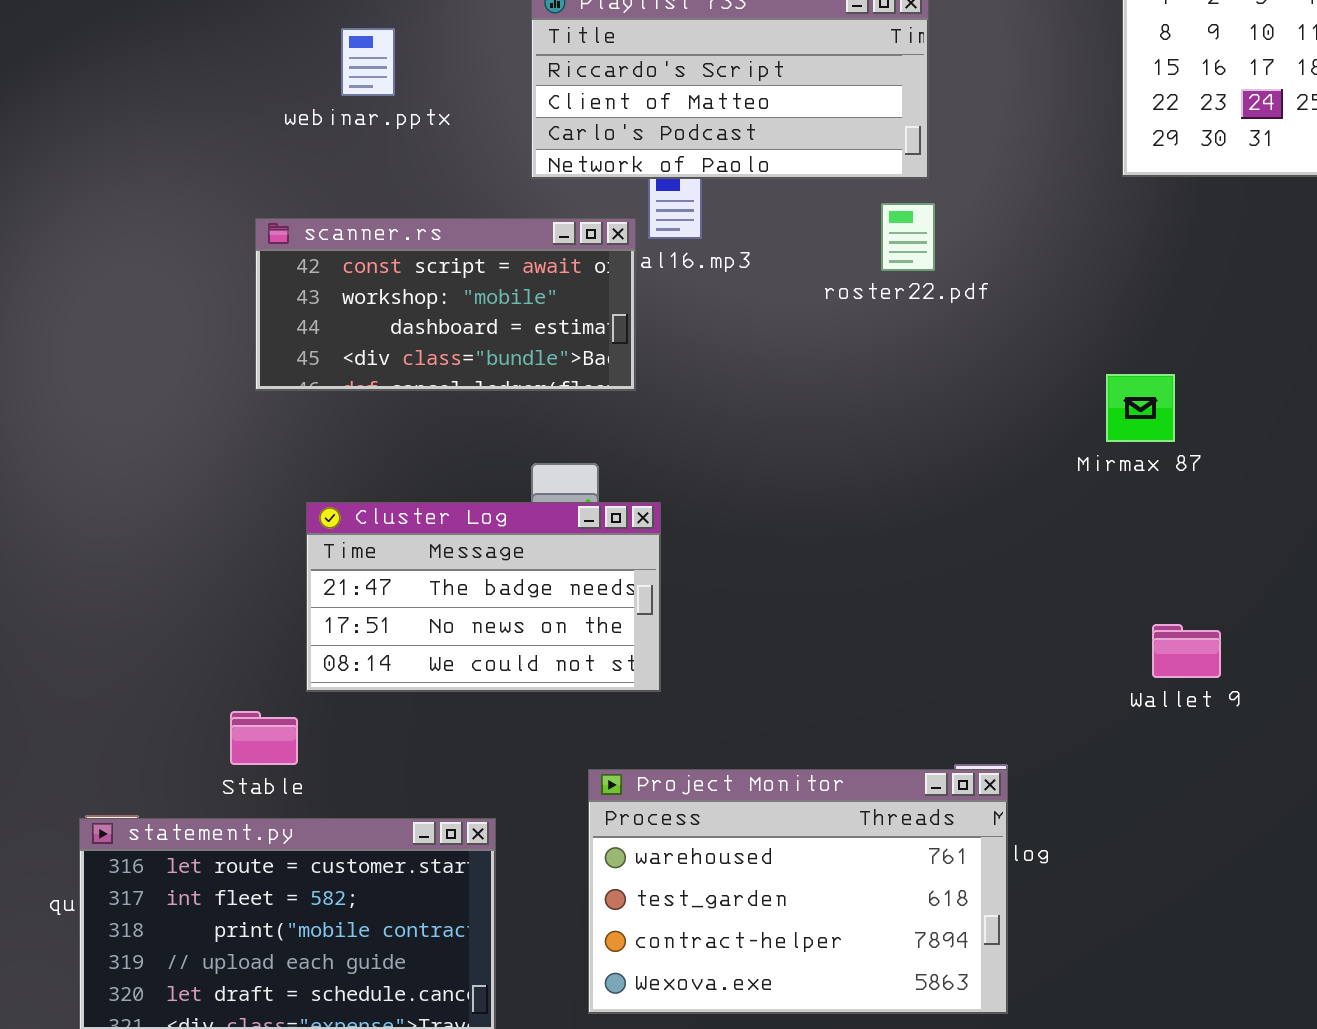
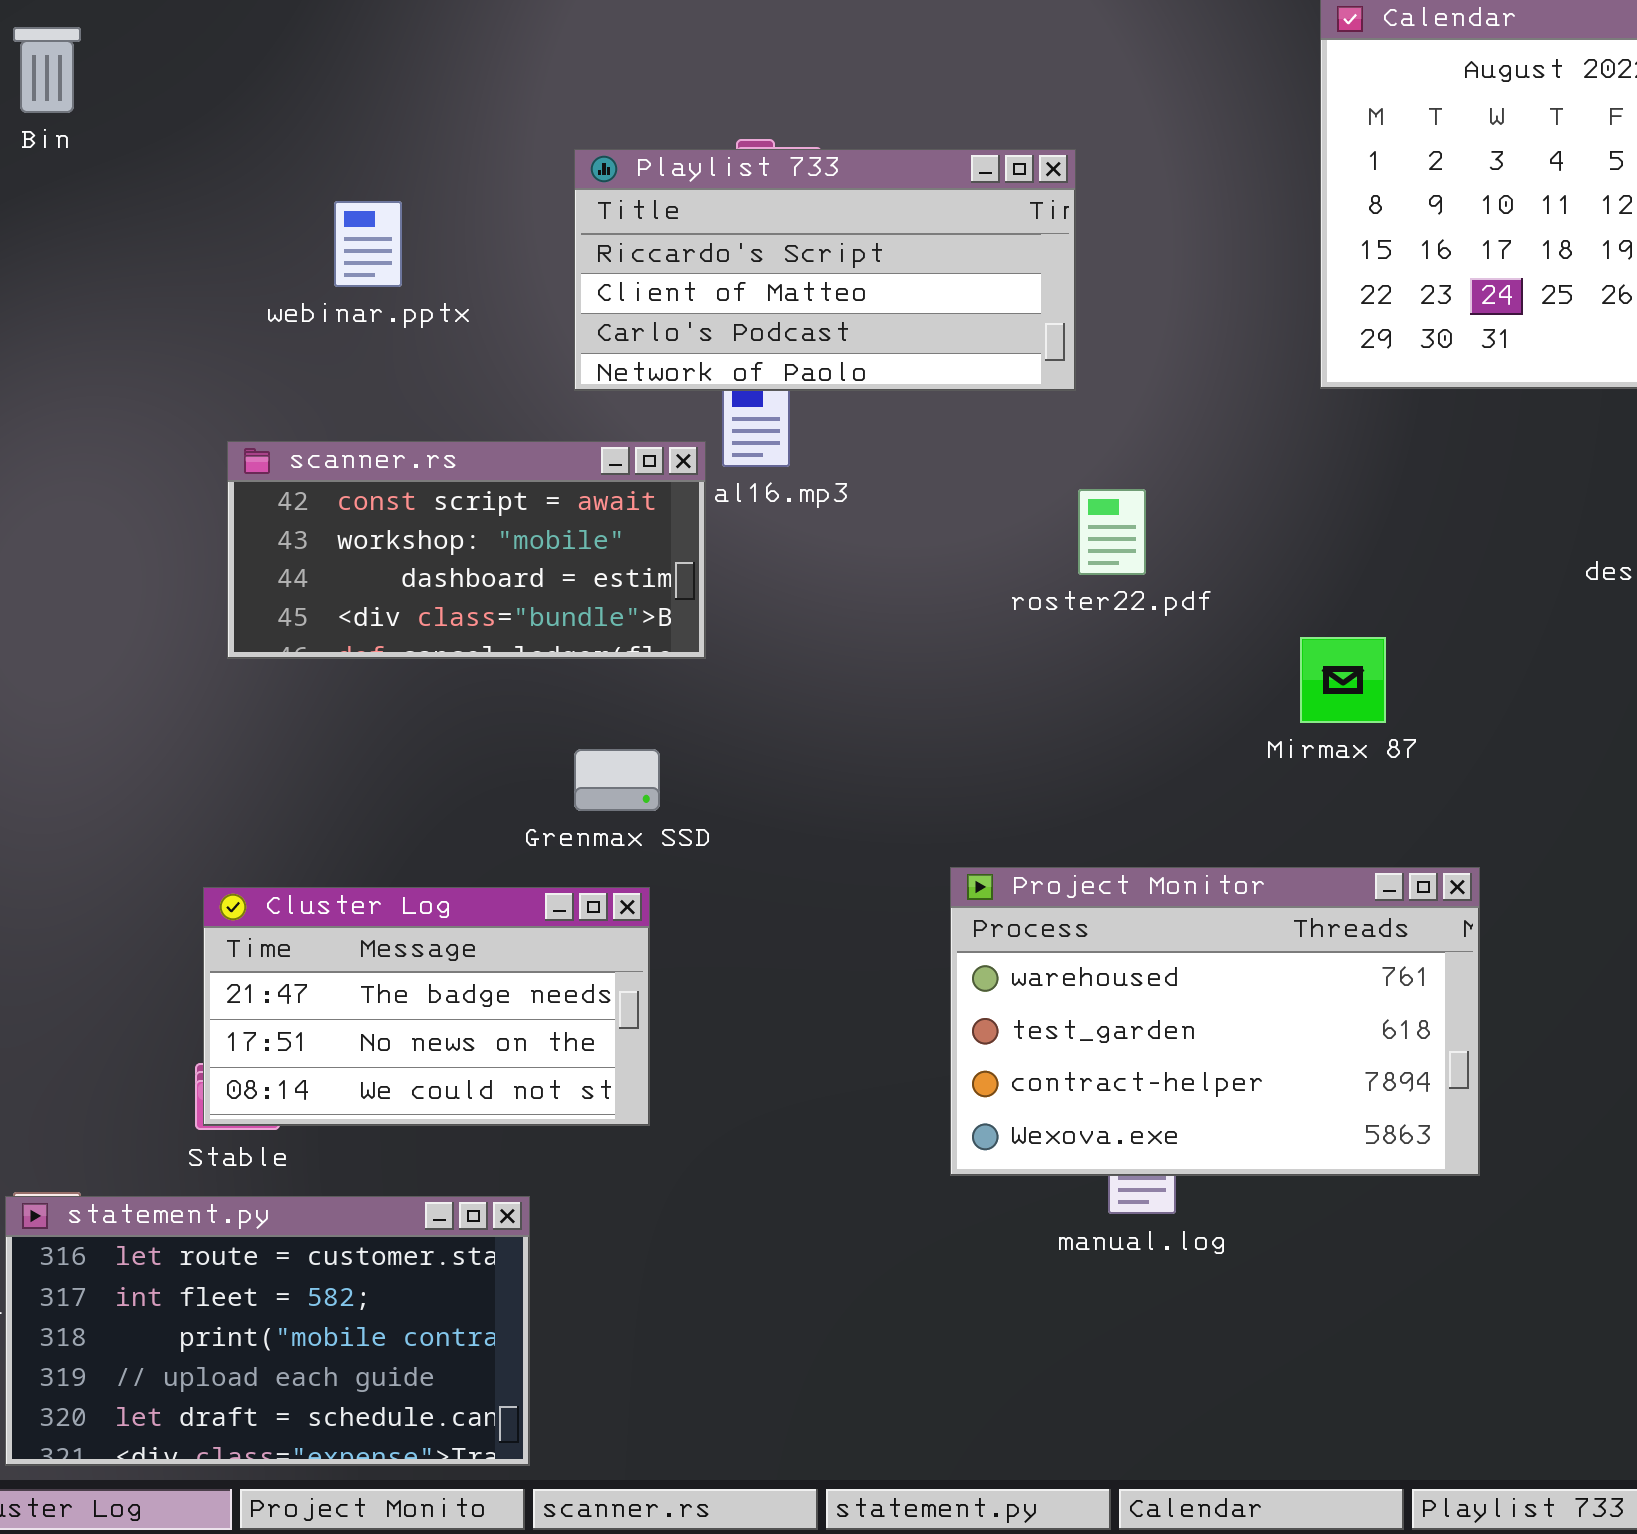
roster22.pdf: [881,203,935,271] -> [1078,489,1146,575], moved
Cluster Log: [306,502,661,692] -> [203,887,650,1126], moved
Project Monitor: [588,769,1008,1014] -> [950,867,1480,1176], moved

